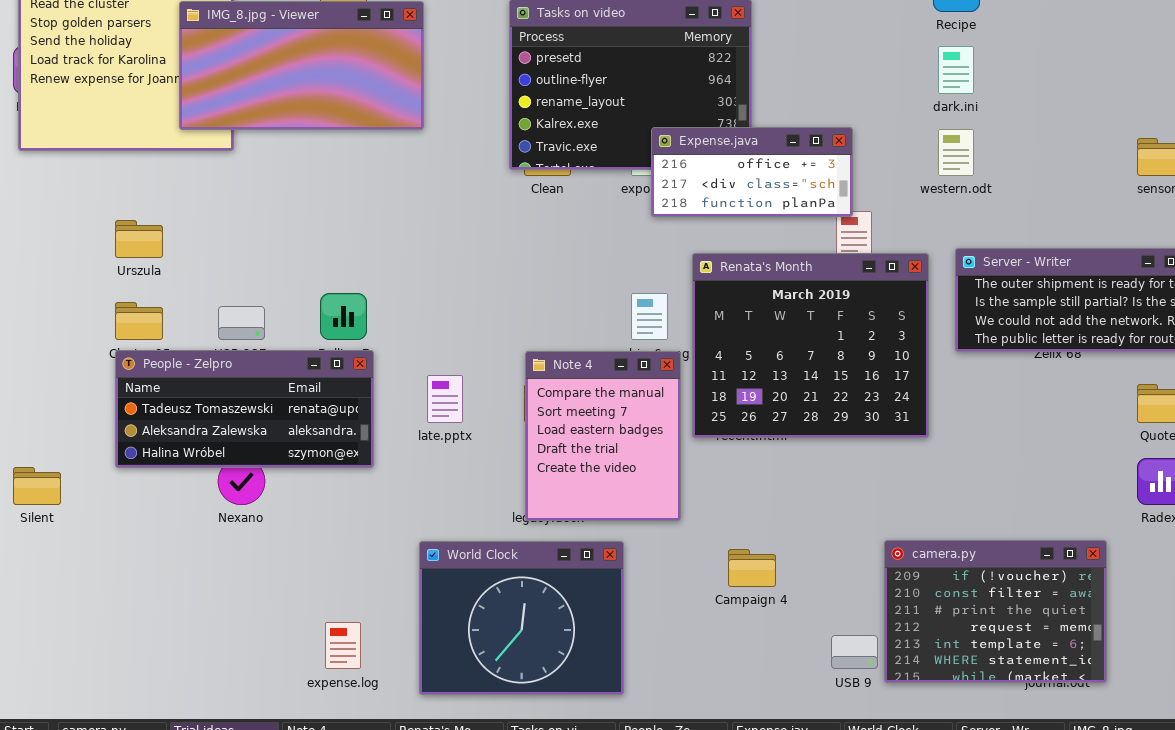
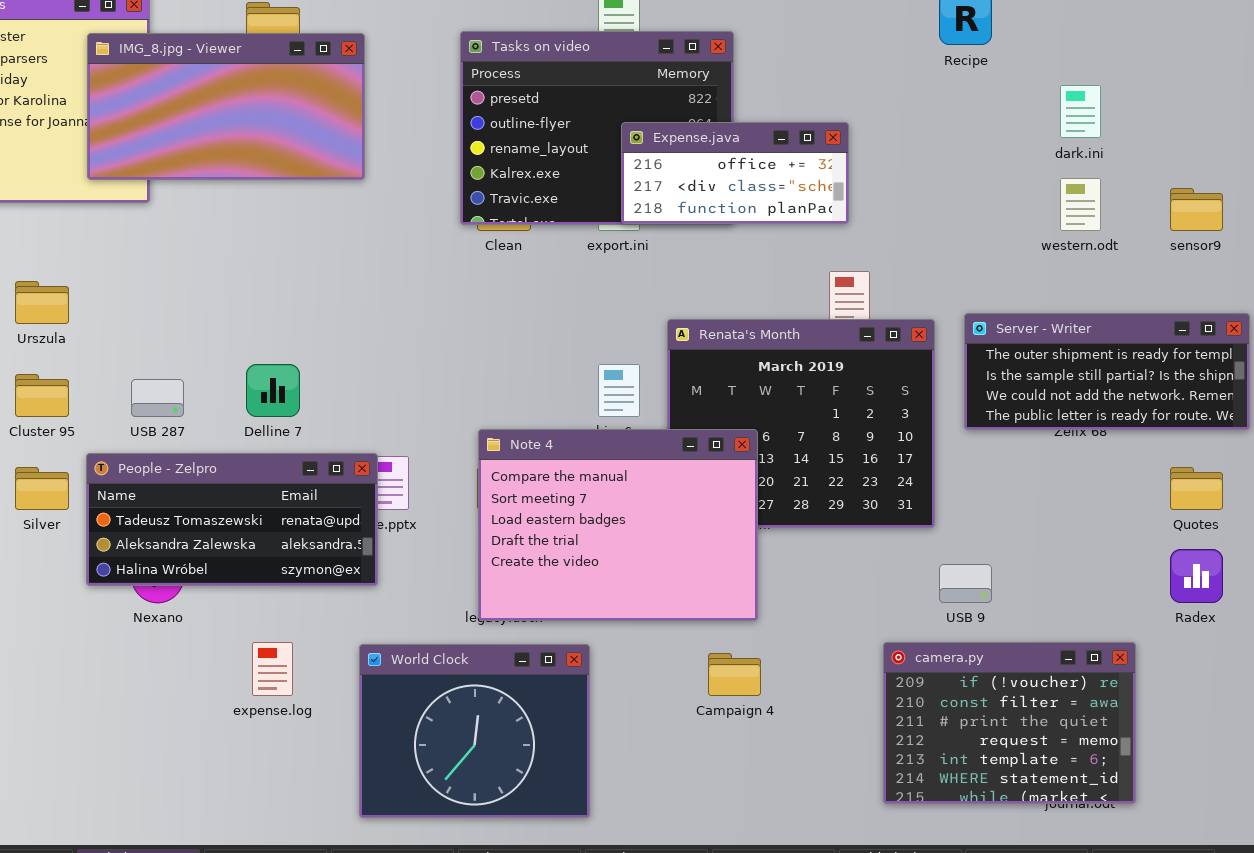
dark.ini: [938,46,974,94] -> [1060,85,1101,138], moved
Expense.java: [651,127,853,217] -> [621,122,849,224], moved
western.odt: [938,129,974,176] -> [1060,178,1101,231], moved
People - Zelpro: [115,350,374,468] -> [86,453,378,586], moved
Note 4: [525,351,681,521] -> [478,429,758,621], resized
expense.log: [325,622,361,669] -> [252,642,293,696], moved
USB 9: [831,635,878,669] -> [939,564,992,603], moved

